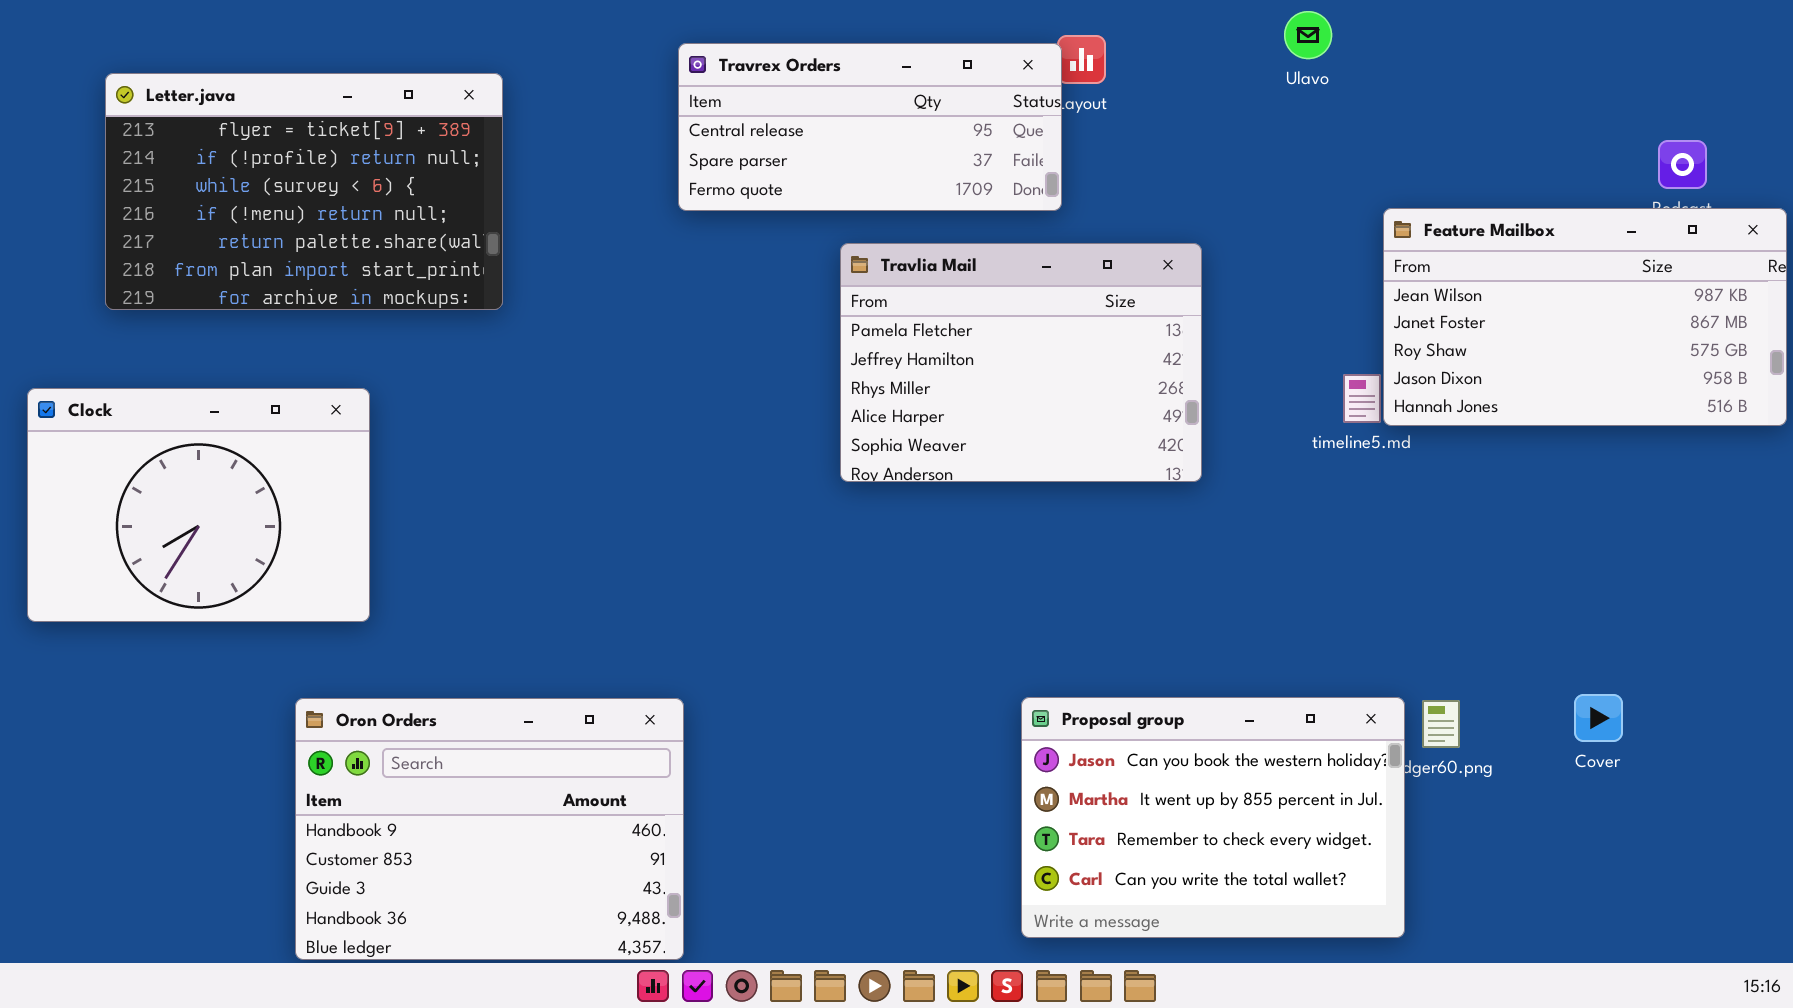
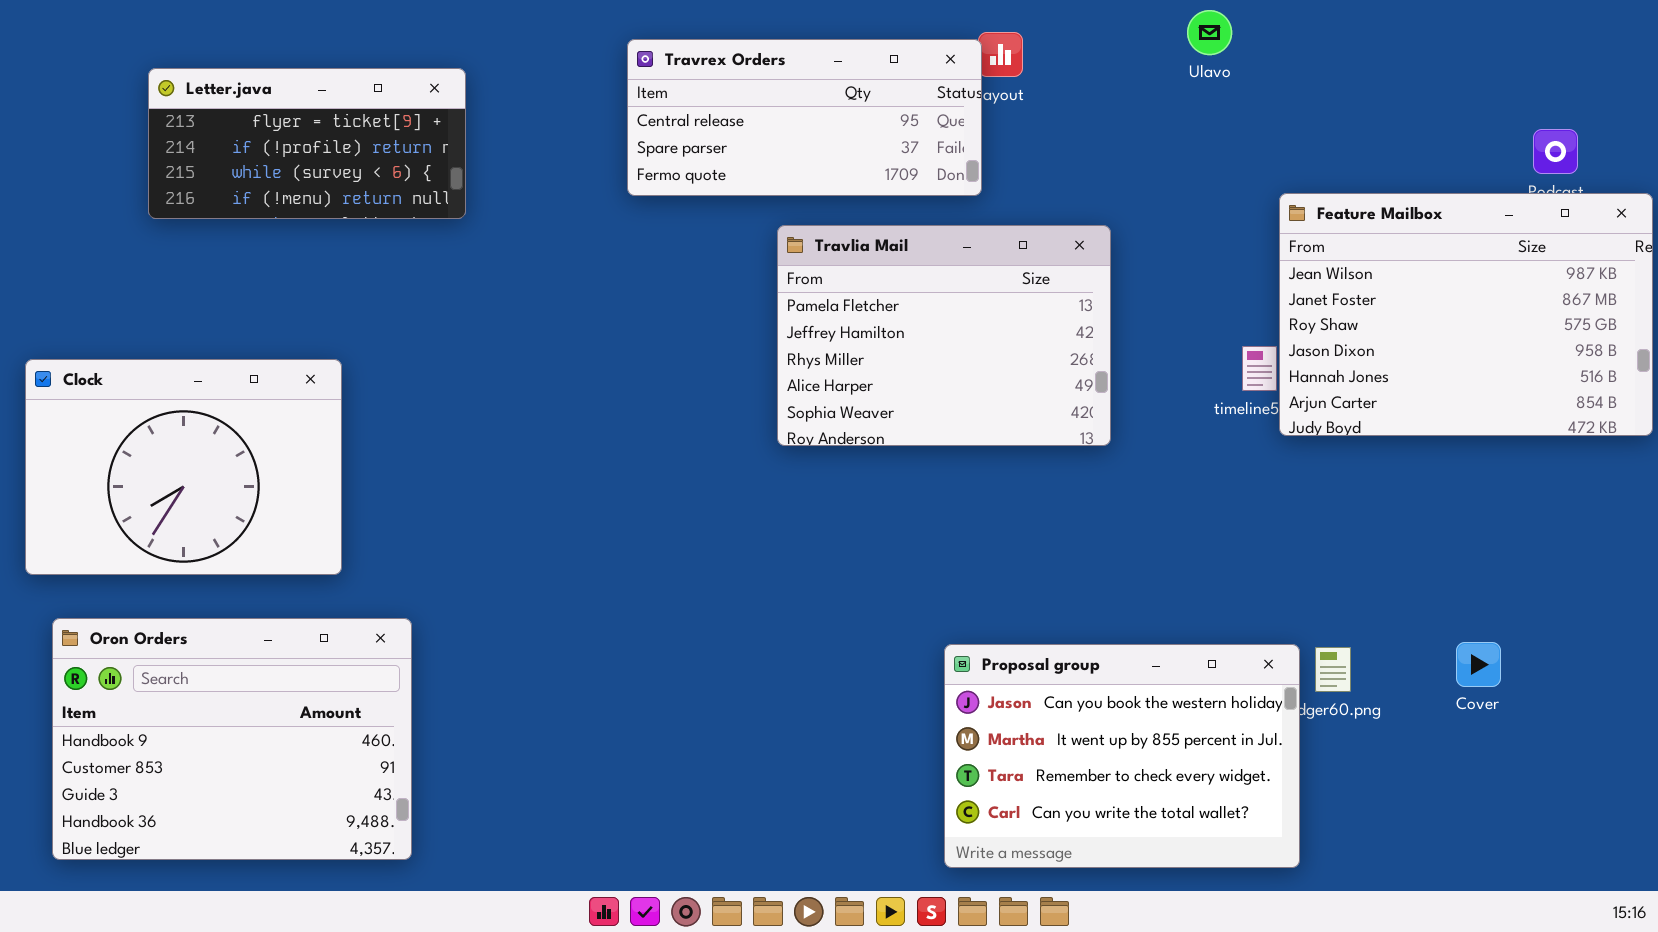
Letter.java: [105,73,503,310] -> [148,68,466,219], resized
Feature Mailbox: [1383,208,1787,426] -> [1279,193,1653,436], resized
Oron Orders: [295,698,684,960] -> [52,618,412,860], moved

